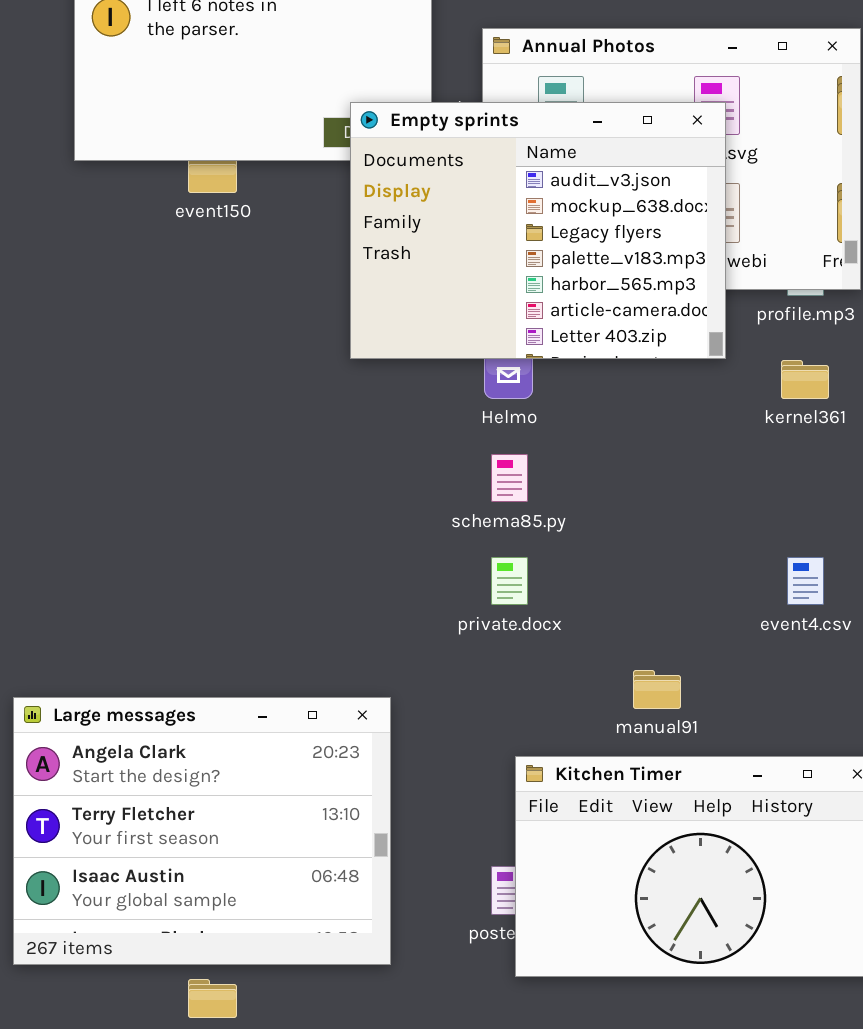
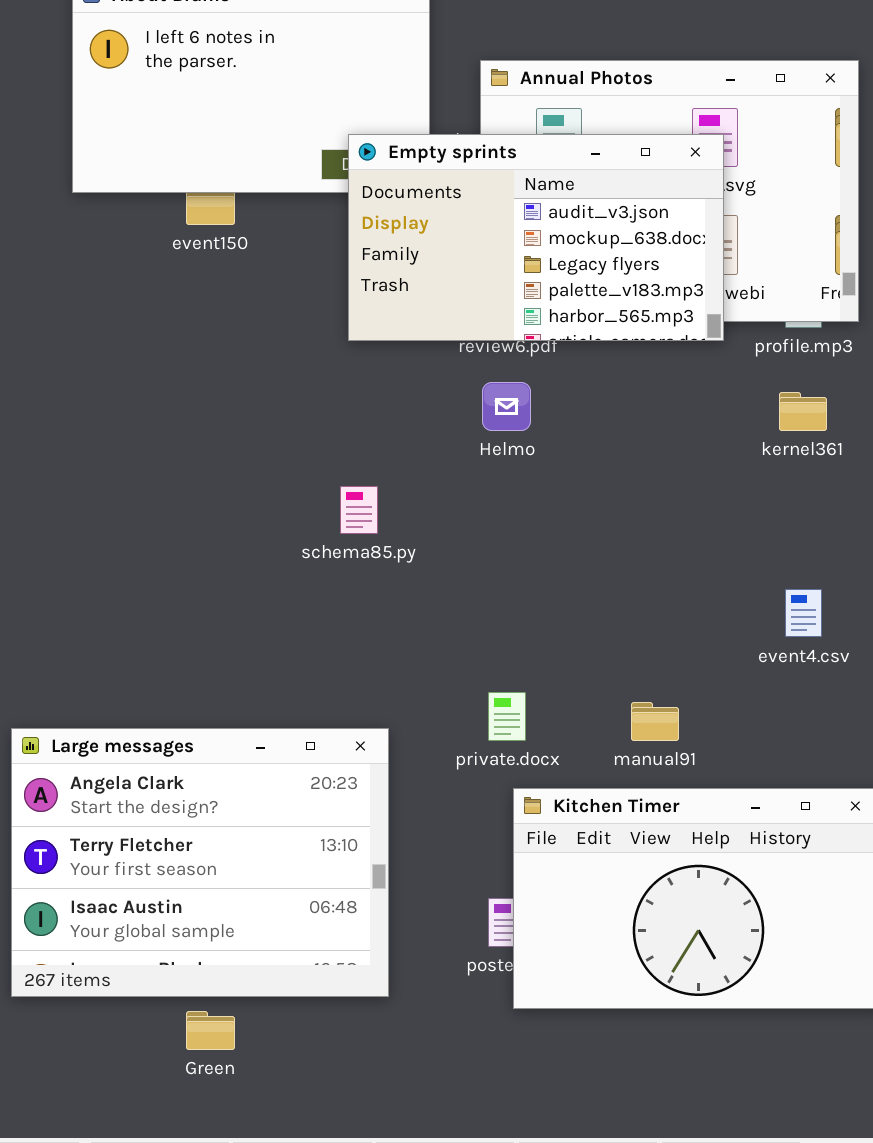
Empty sprints: [350,102,726,359] -> [348,134,724,341], resized
schema85.py: [491,454,528,502] -> [340,486,378,534], moved
private.docx: [491,557,528,605] -> [488,692,526,741], moved

